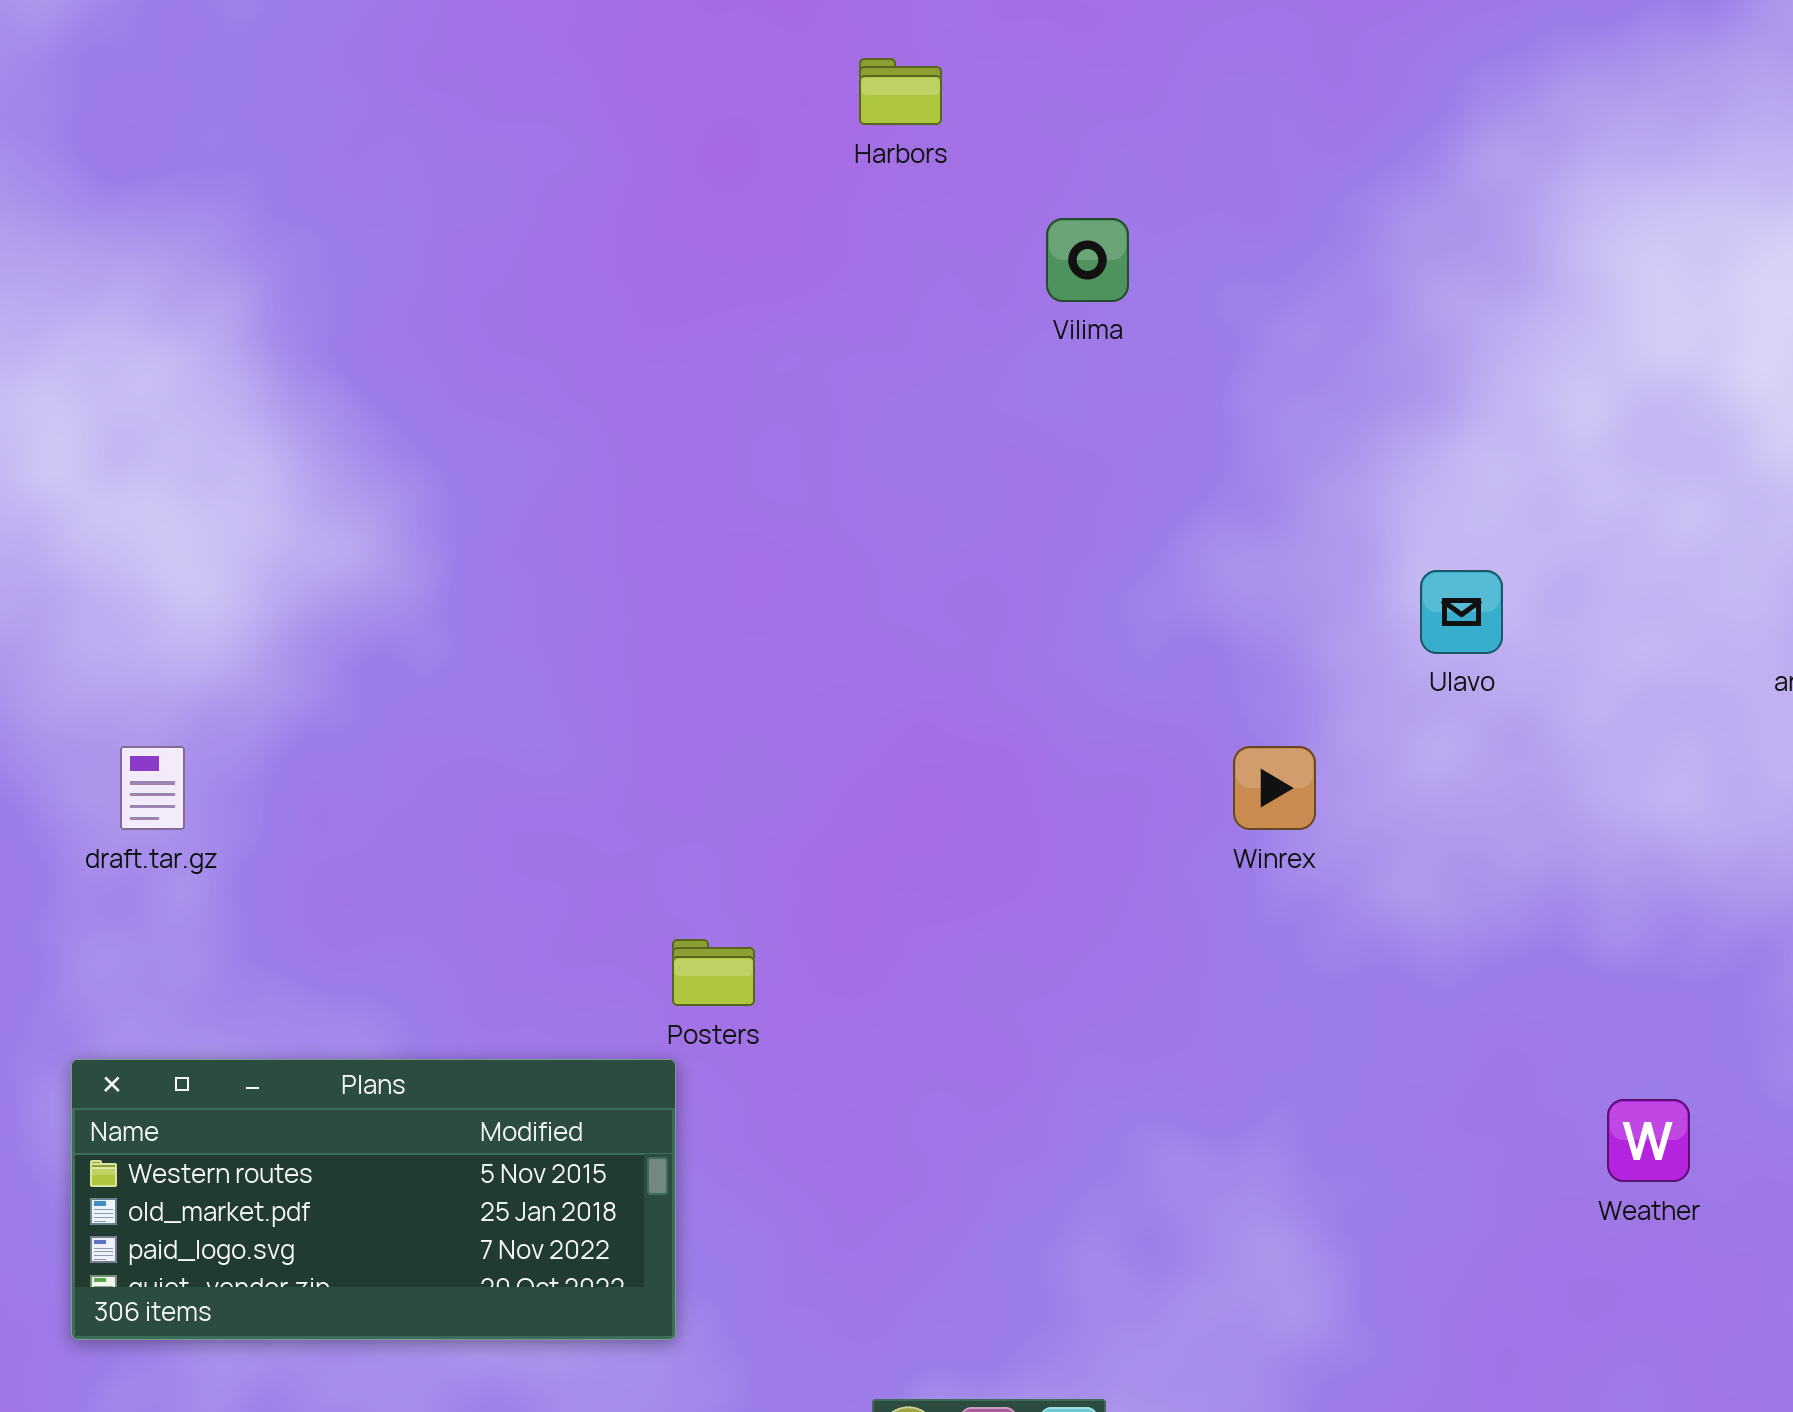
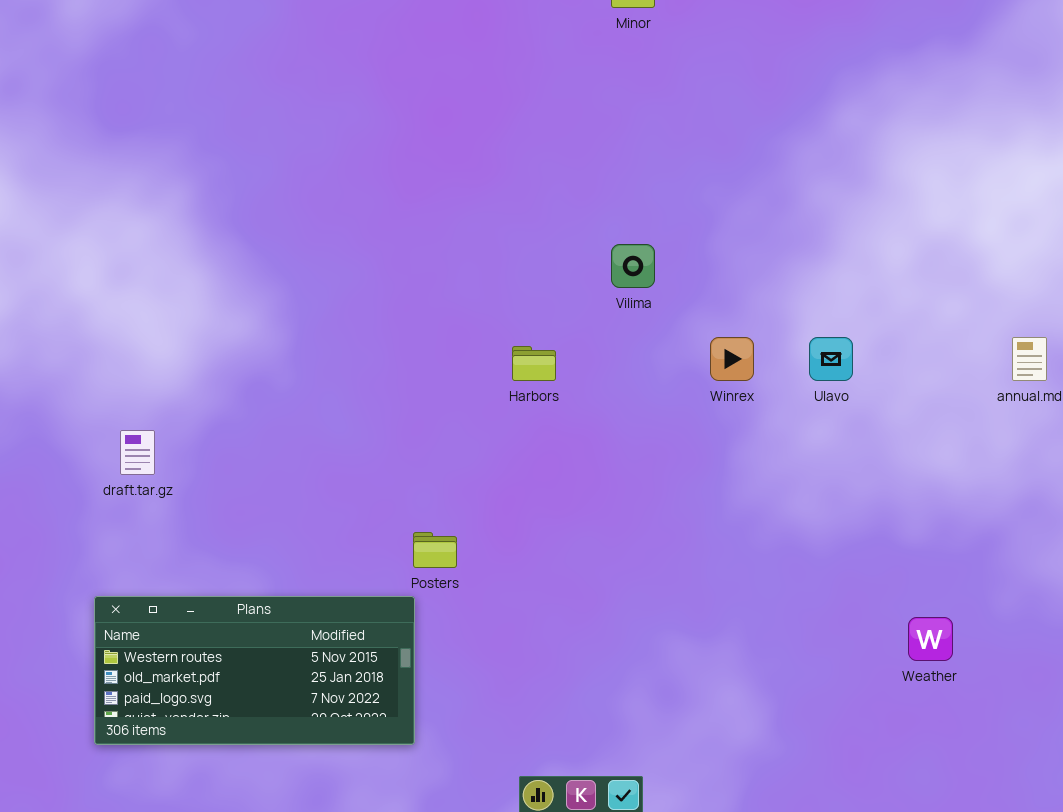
Harbors: [859,58,942,125] -> [512,346,556,381], moved
Vilima: [1046,218,1129,302] -> [611,244,655,288], moved
Winrex: [1233,746,1316,830] -> [710,337,754,381], moved

